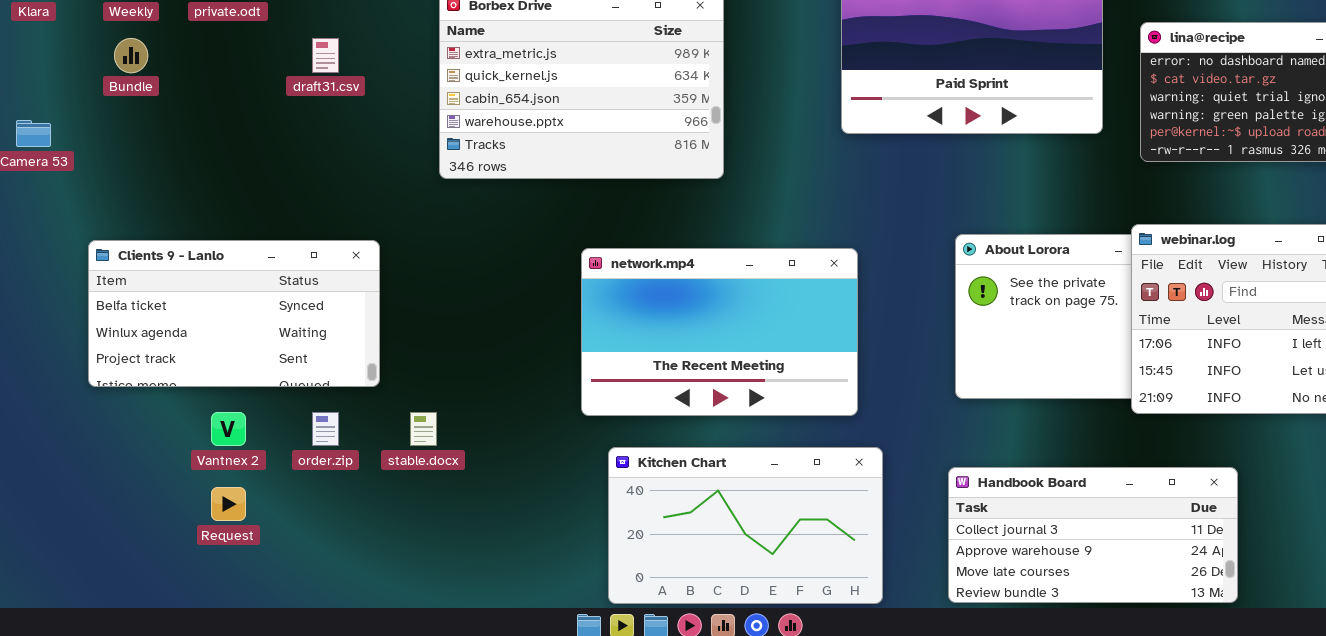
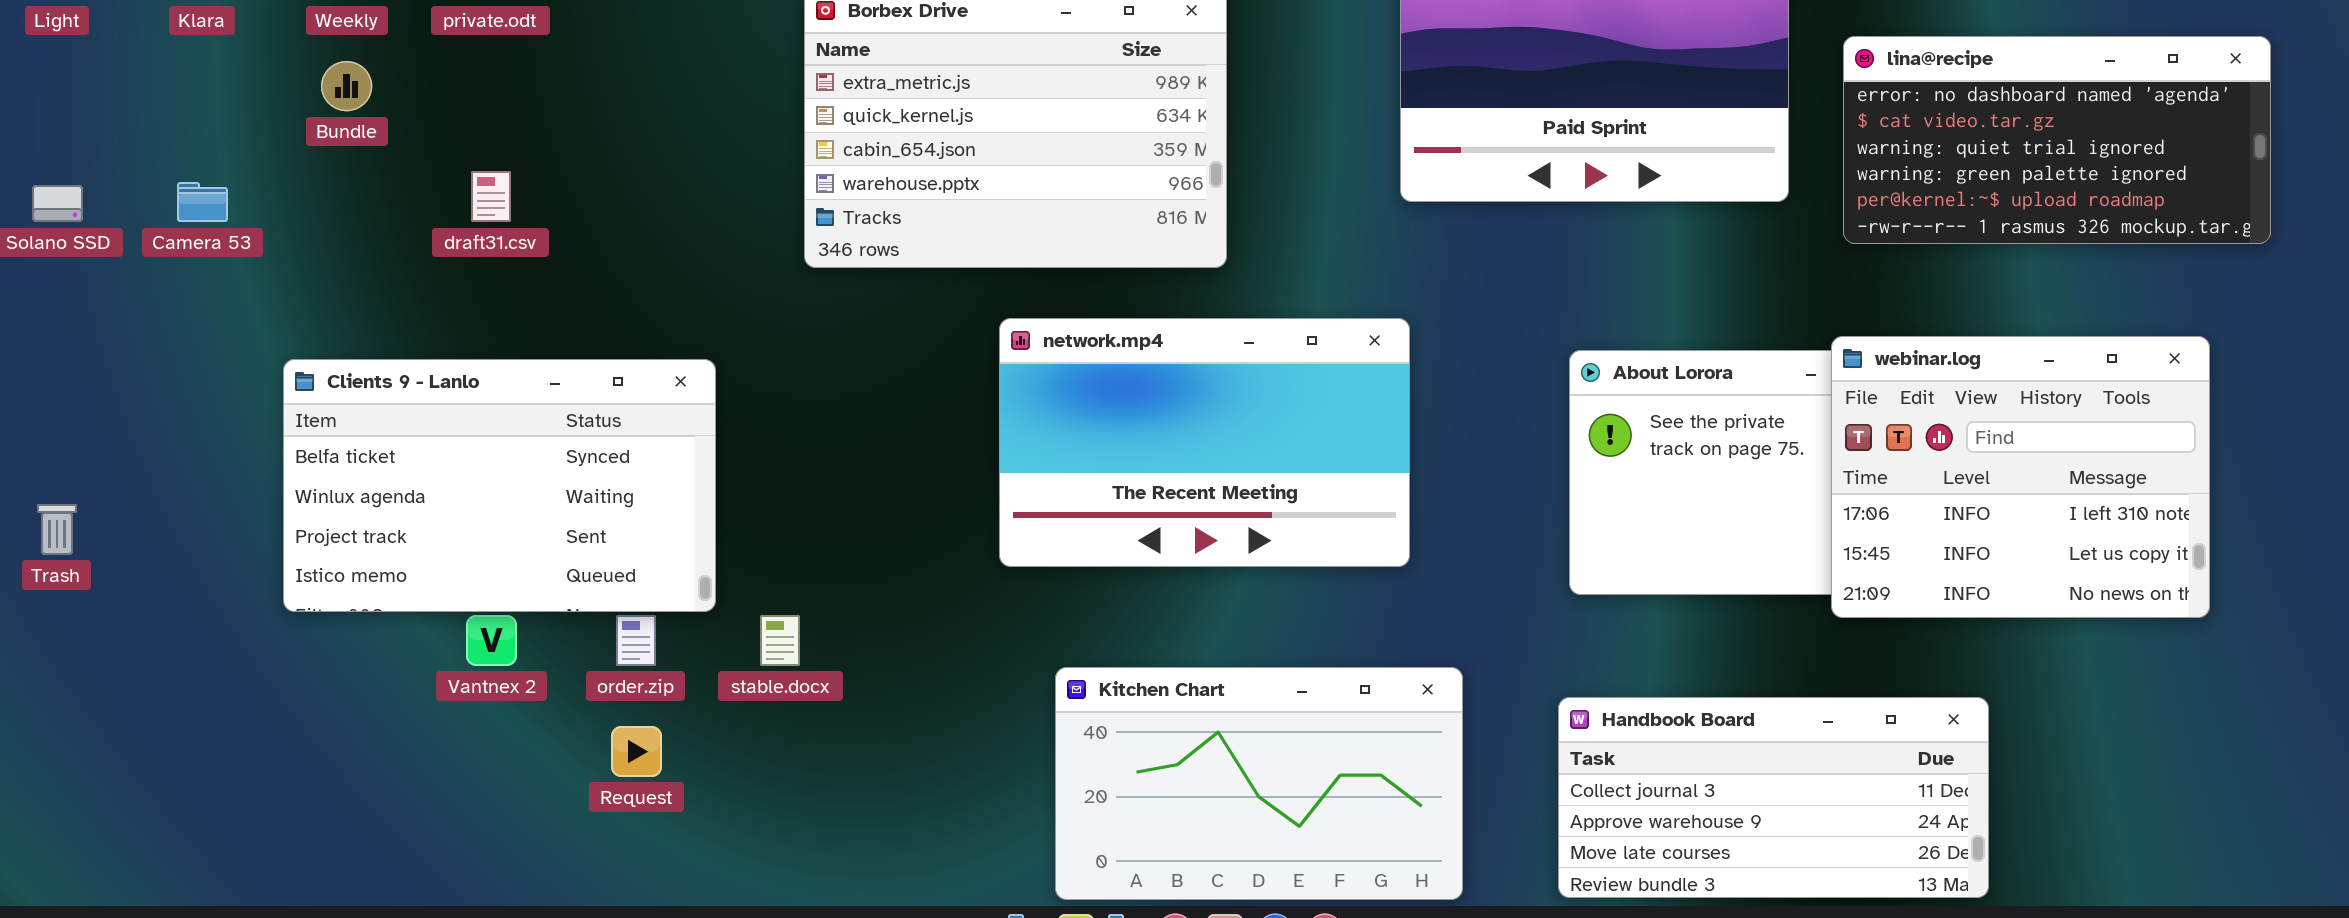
draft31.csv: [312,38,339,73] -> [471,171,511,222], moved
Clients 9 - Lanlo: [88,240,380,387] -> [283,359,716,612], resized
network.mp4: [581,248,858,416] -> [999,318,1410,567], moved
Request: [211,487,246,521] -> [611,726,662,777], moved

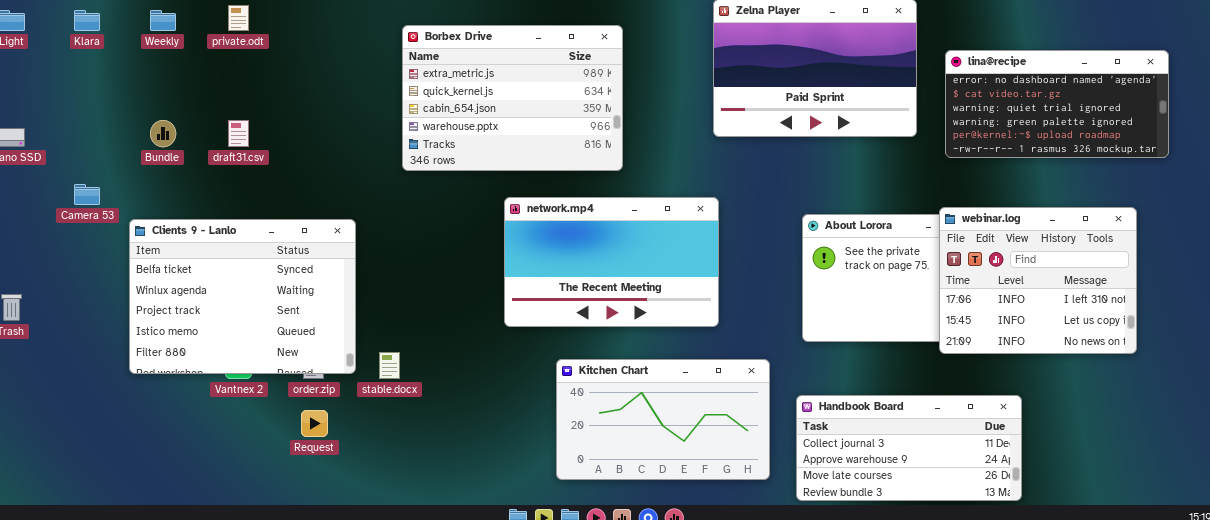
Bundle: [321,61,372,111] -> [150,120,176,147], moved
Camera 53: [177,182,228,222] -> [74,184,100,205], moved
Clients 9 - Lanlo: [283,359,716,612] -> [129,219,356,374], resized
Kitchen Chart: [1055,667,1463,900] -> [556,359,770,480], moved

